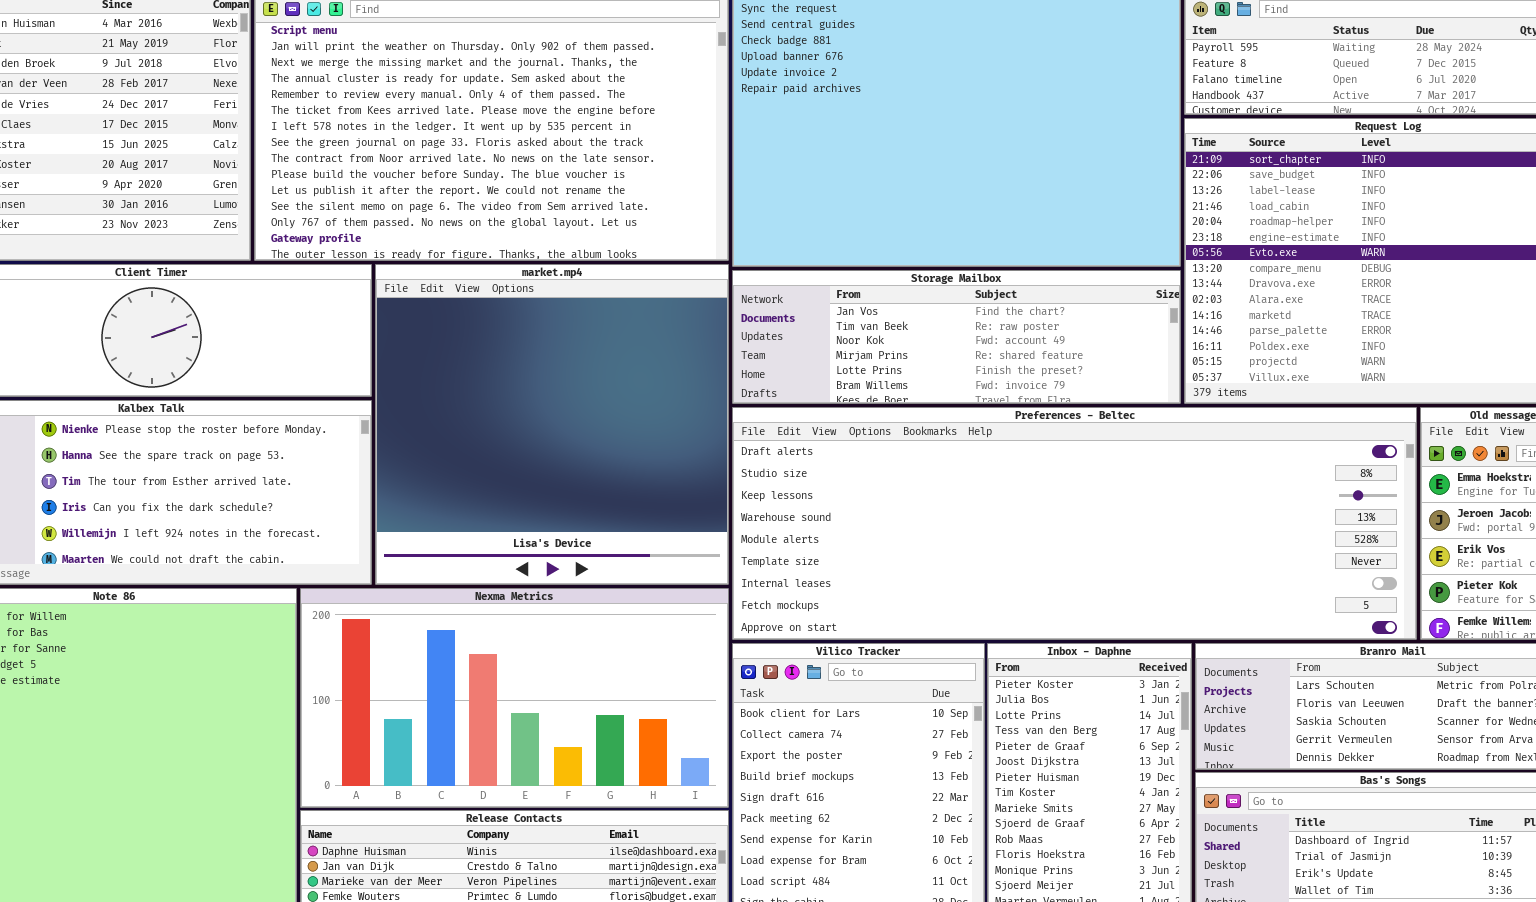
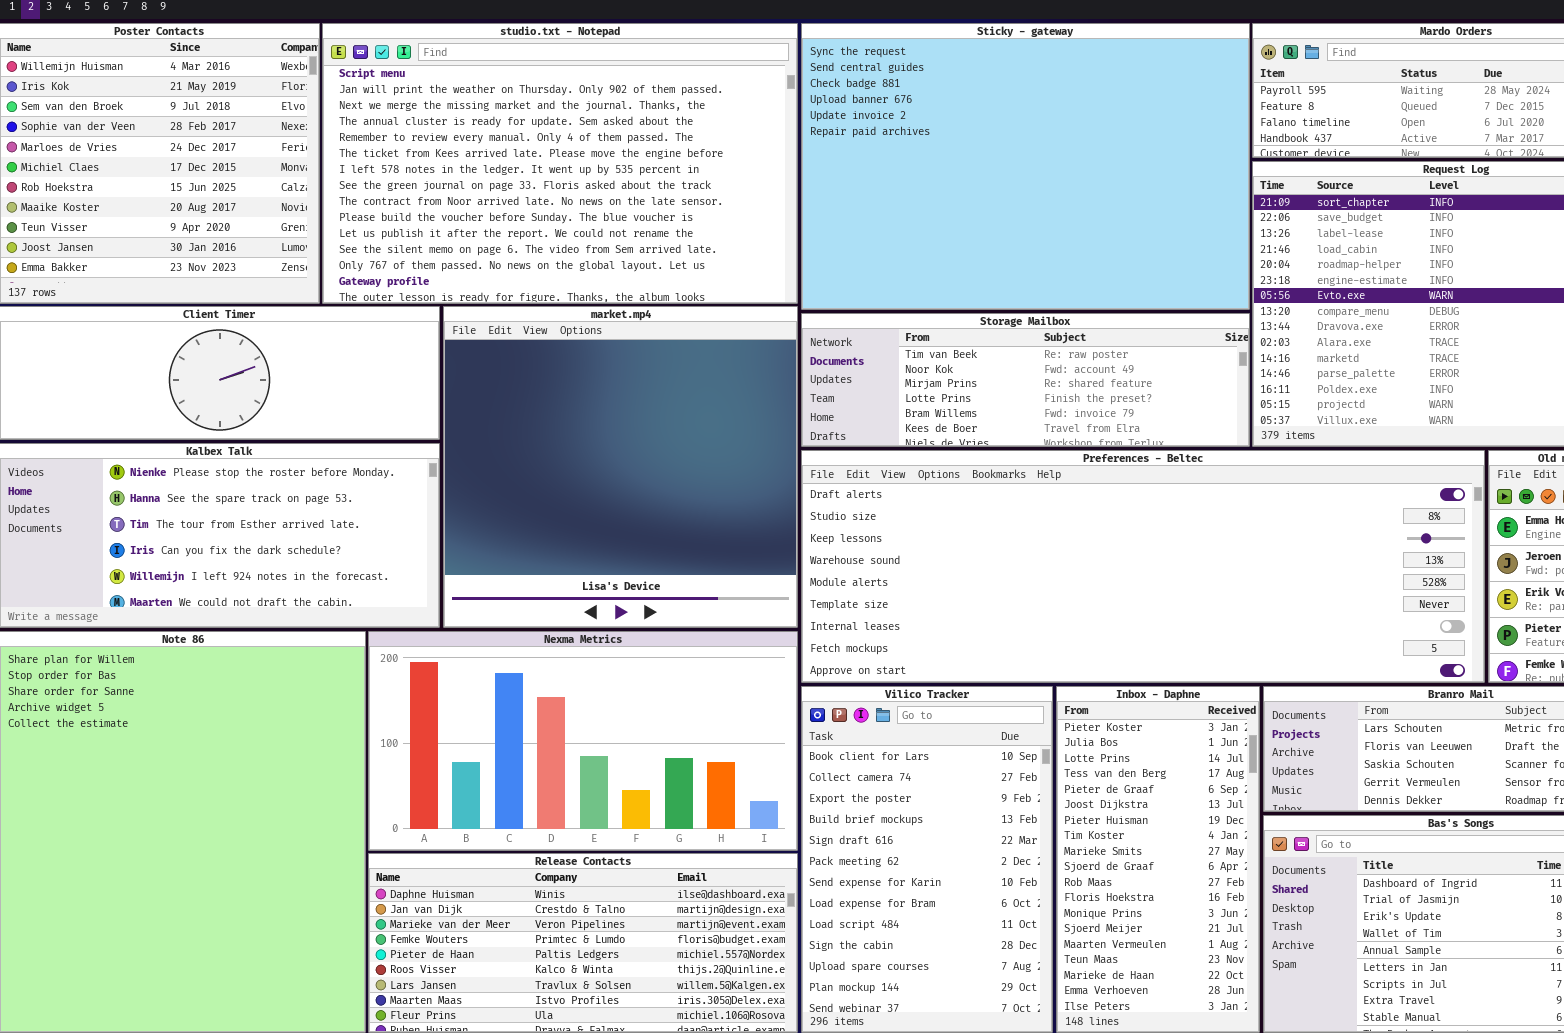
Storage Mailbox: [732,270,1181,404] -> [801,313,1250,447], scrolled down 1 row

